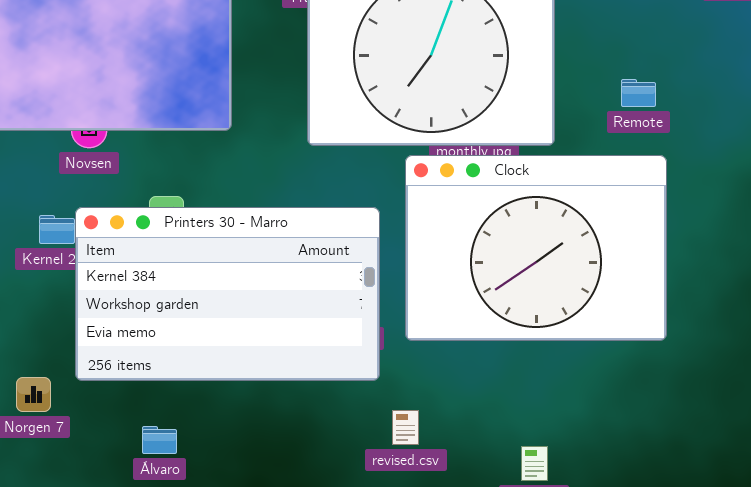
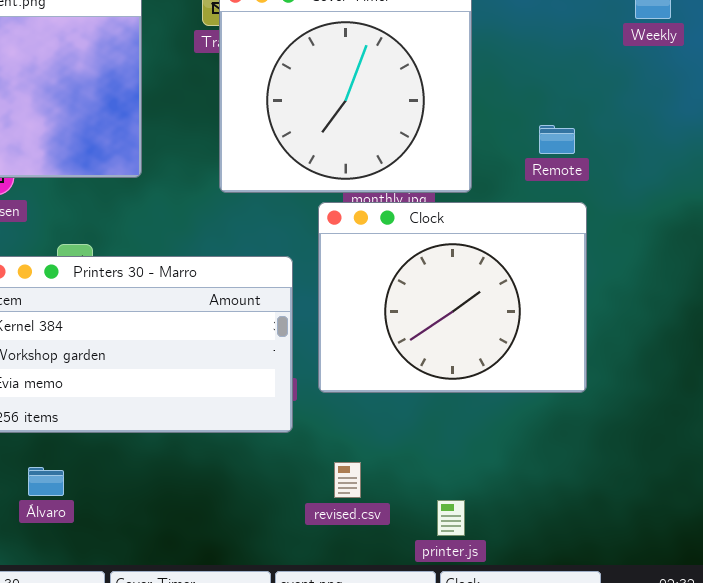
revised.csv: [392,410,419,445] -> [334,462,361,498], moved
Álvaro: [142,426,177,454] -> [28,467,64,496], moved

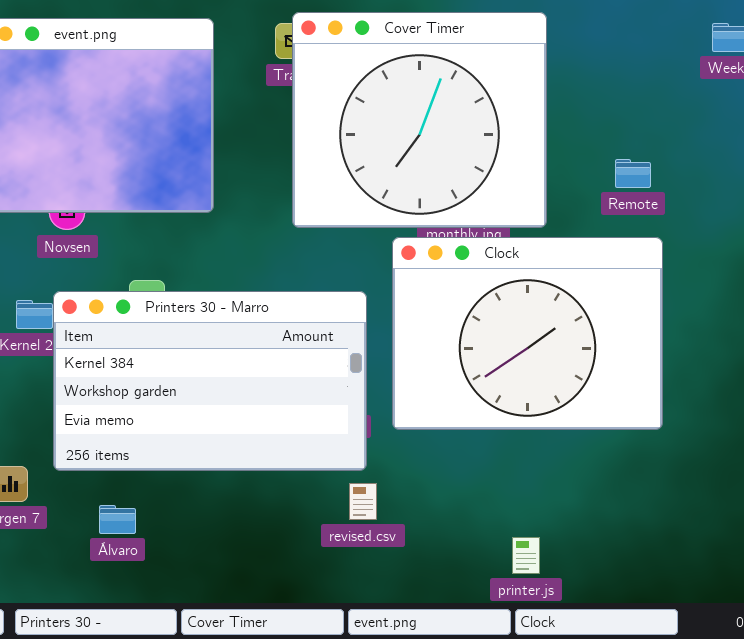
revised.csv: [334,462,361,498] -> [349,483,377,520], moved

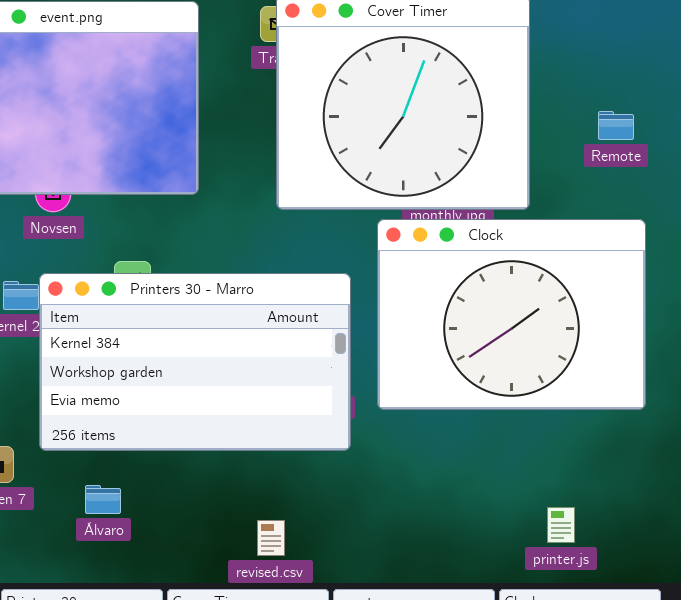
Remote: [615,159,651,188] -> [598,111,634,140], moved
revised.csv: [349,483,377,520] -> [257,520,285,556], moved
printer.js: [512,537,540,574] -> [547,507,575,543], moved

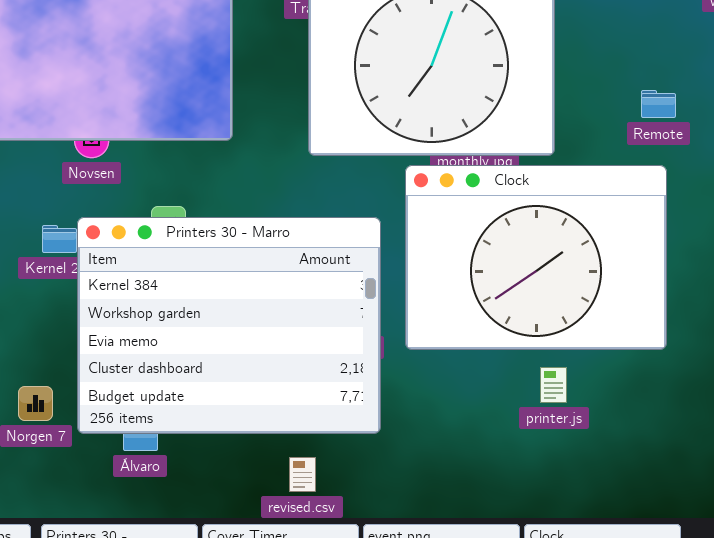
Remote: [598,111,634,140] -> [641,90,676,118], moved
Printers 30 - Marro: [39,273,351,451] -> [77,217,381,434], resized
printer.js: [547,507,575,543] -> [540,367,567,403], moved

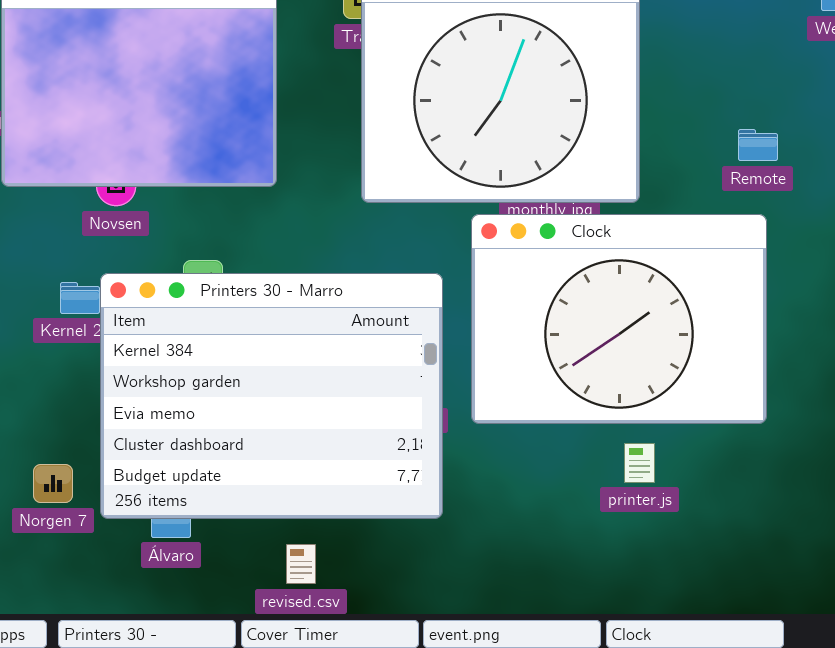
revised.csv: [289,457,316,492] -> [286,544,316,584], moved

